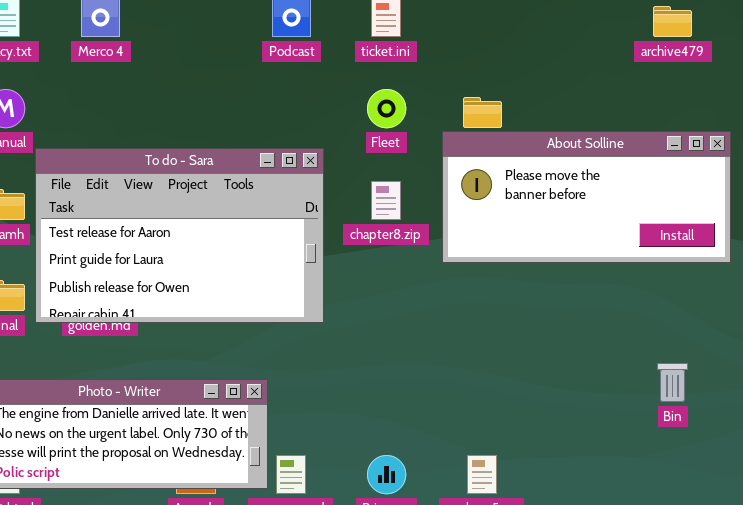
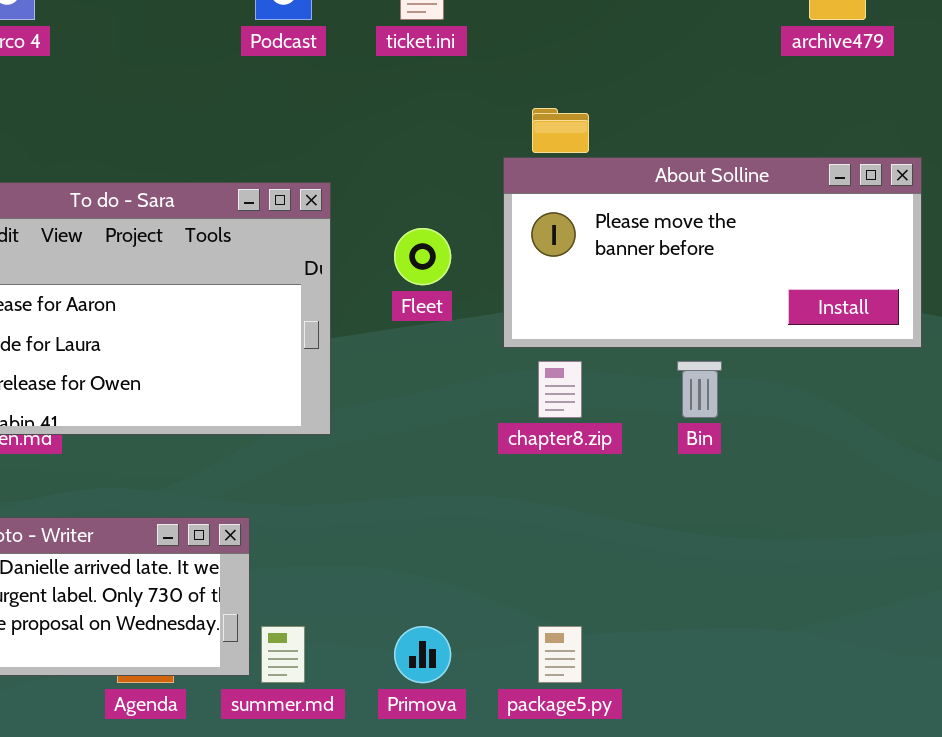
Fleet: [367,89,406,128] -> [394,228,451,285], moved
chapter8.zip: [371,181,401,220] -> [538,361,582,418], moved
Bin: [657,363,688,402] -> [677,361,722,418], moved

